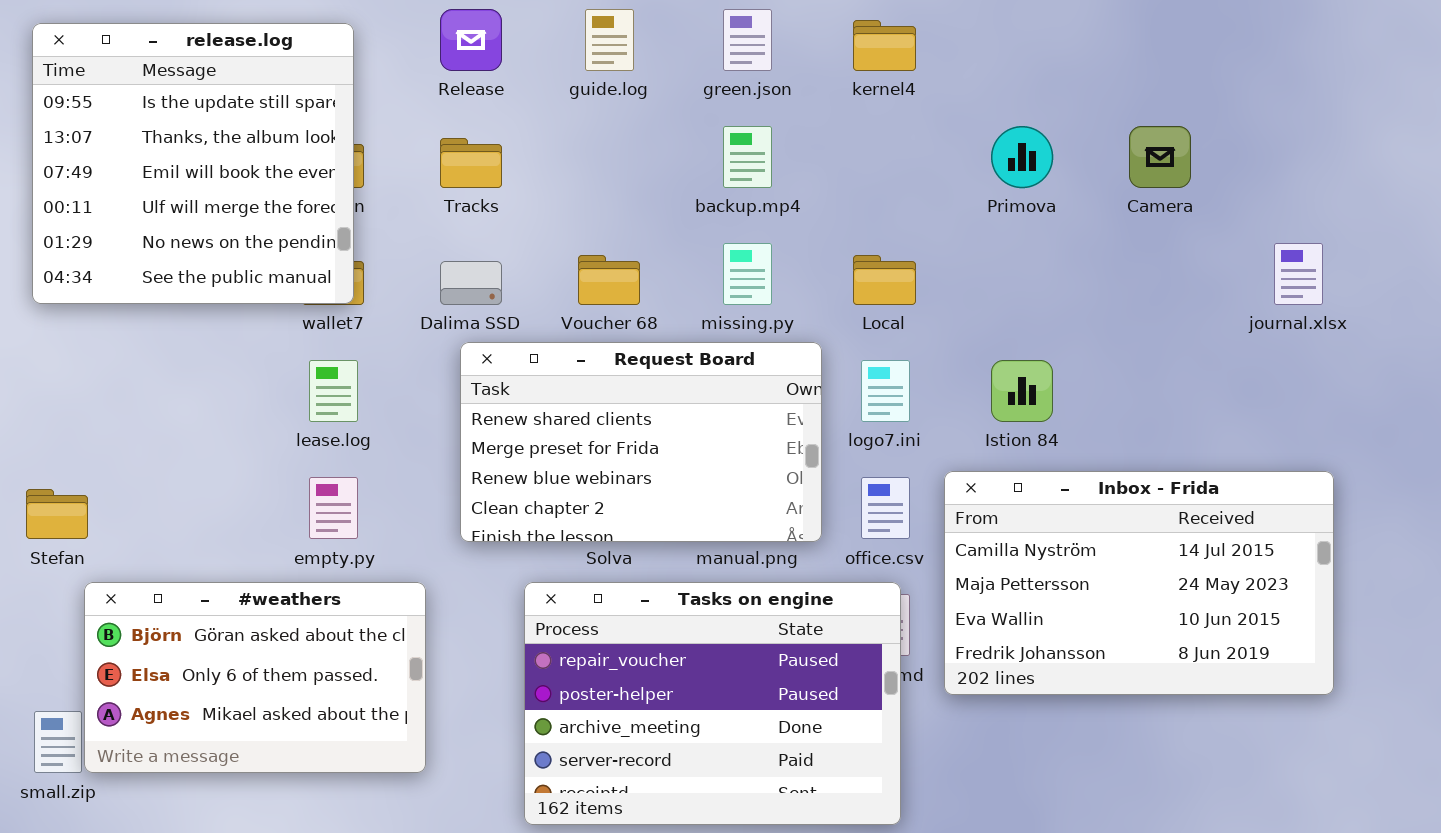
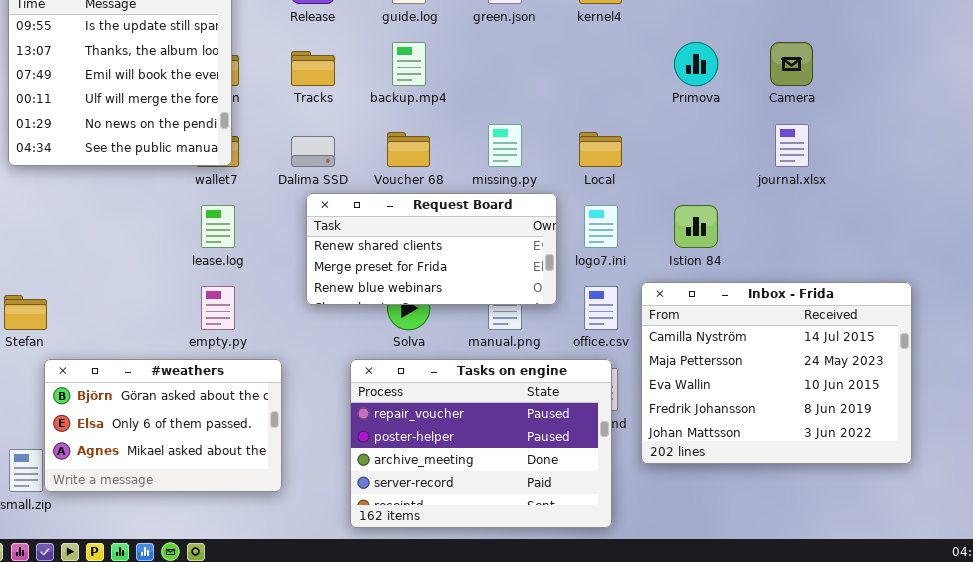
backup.mp4: [723,126,772,188] -> [392,42,426,86], moved
journal.xlsx: [1274,243,1323,305] -> [775,124,809,167], moved
Request Board: [460,342,822,542] -> [306,193,557,305], resized
Inbox - Frida: [944,471,1334,695] -> [641,282,912,464], resized

